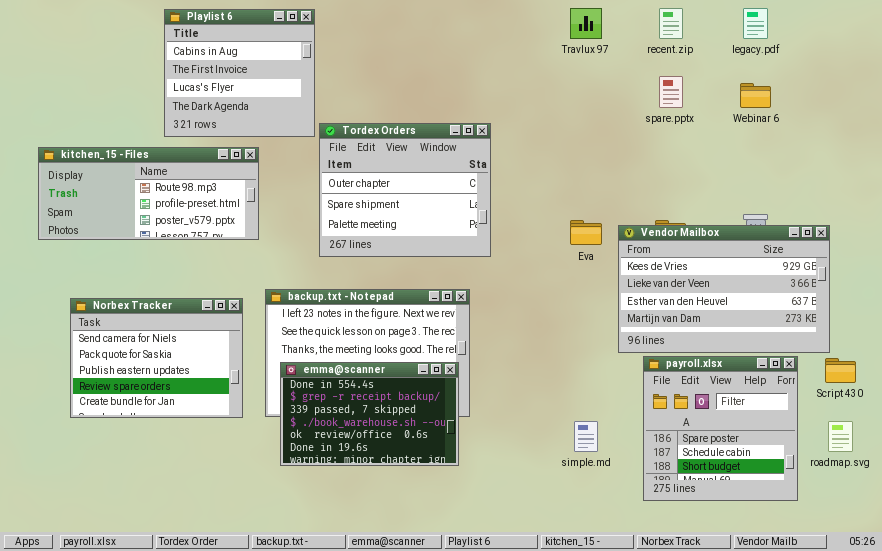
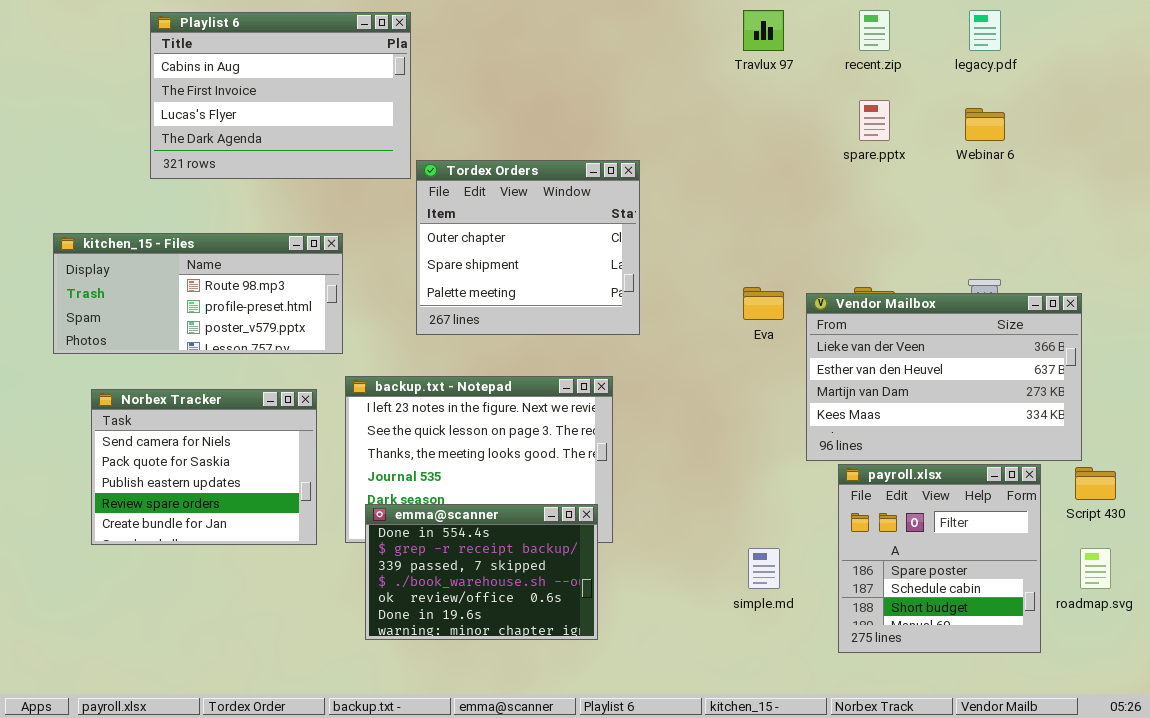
Playlist 6: [164,9,315,137] -> [150,12,411,179], resized
kitchen_15 - Files: [38,147,259,240] -> [53,233,343,354], moved
Vendor Mailbox: [618,225,830,353] -> [806,293,1082,461], scrolled down 1 row
emma@scanner: [280,362,459,466] -> [365,504,598,640], moved

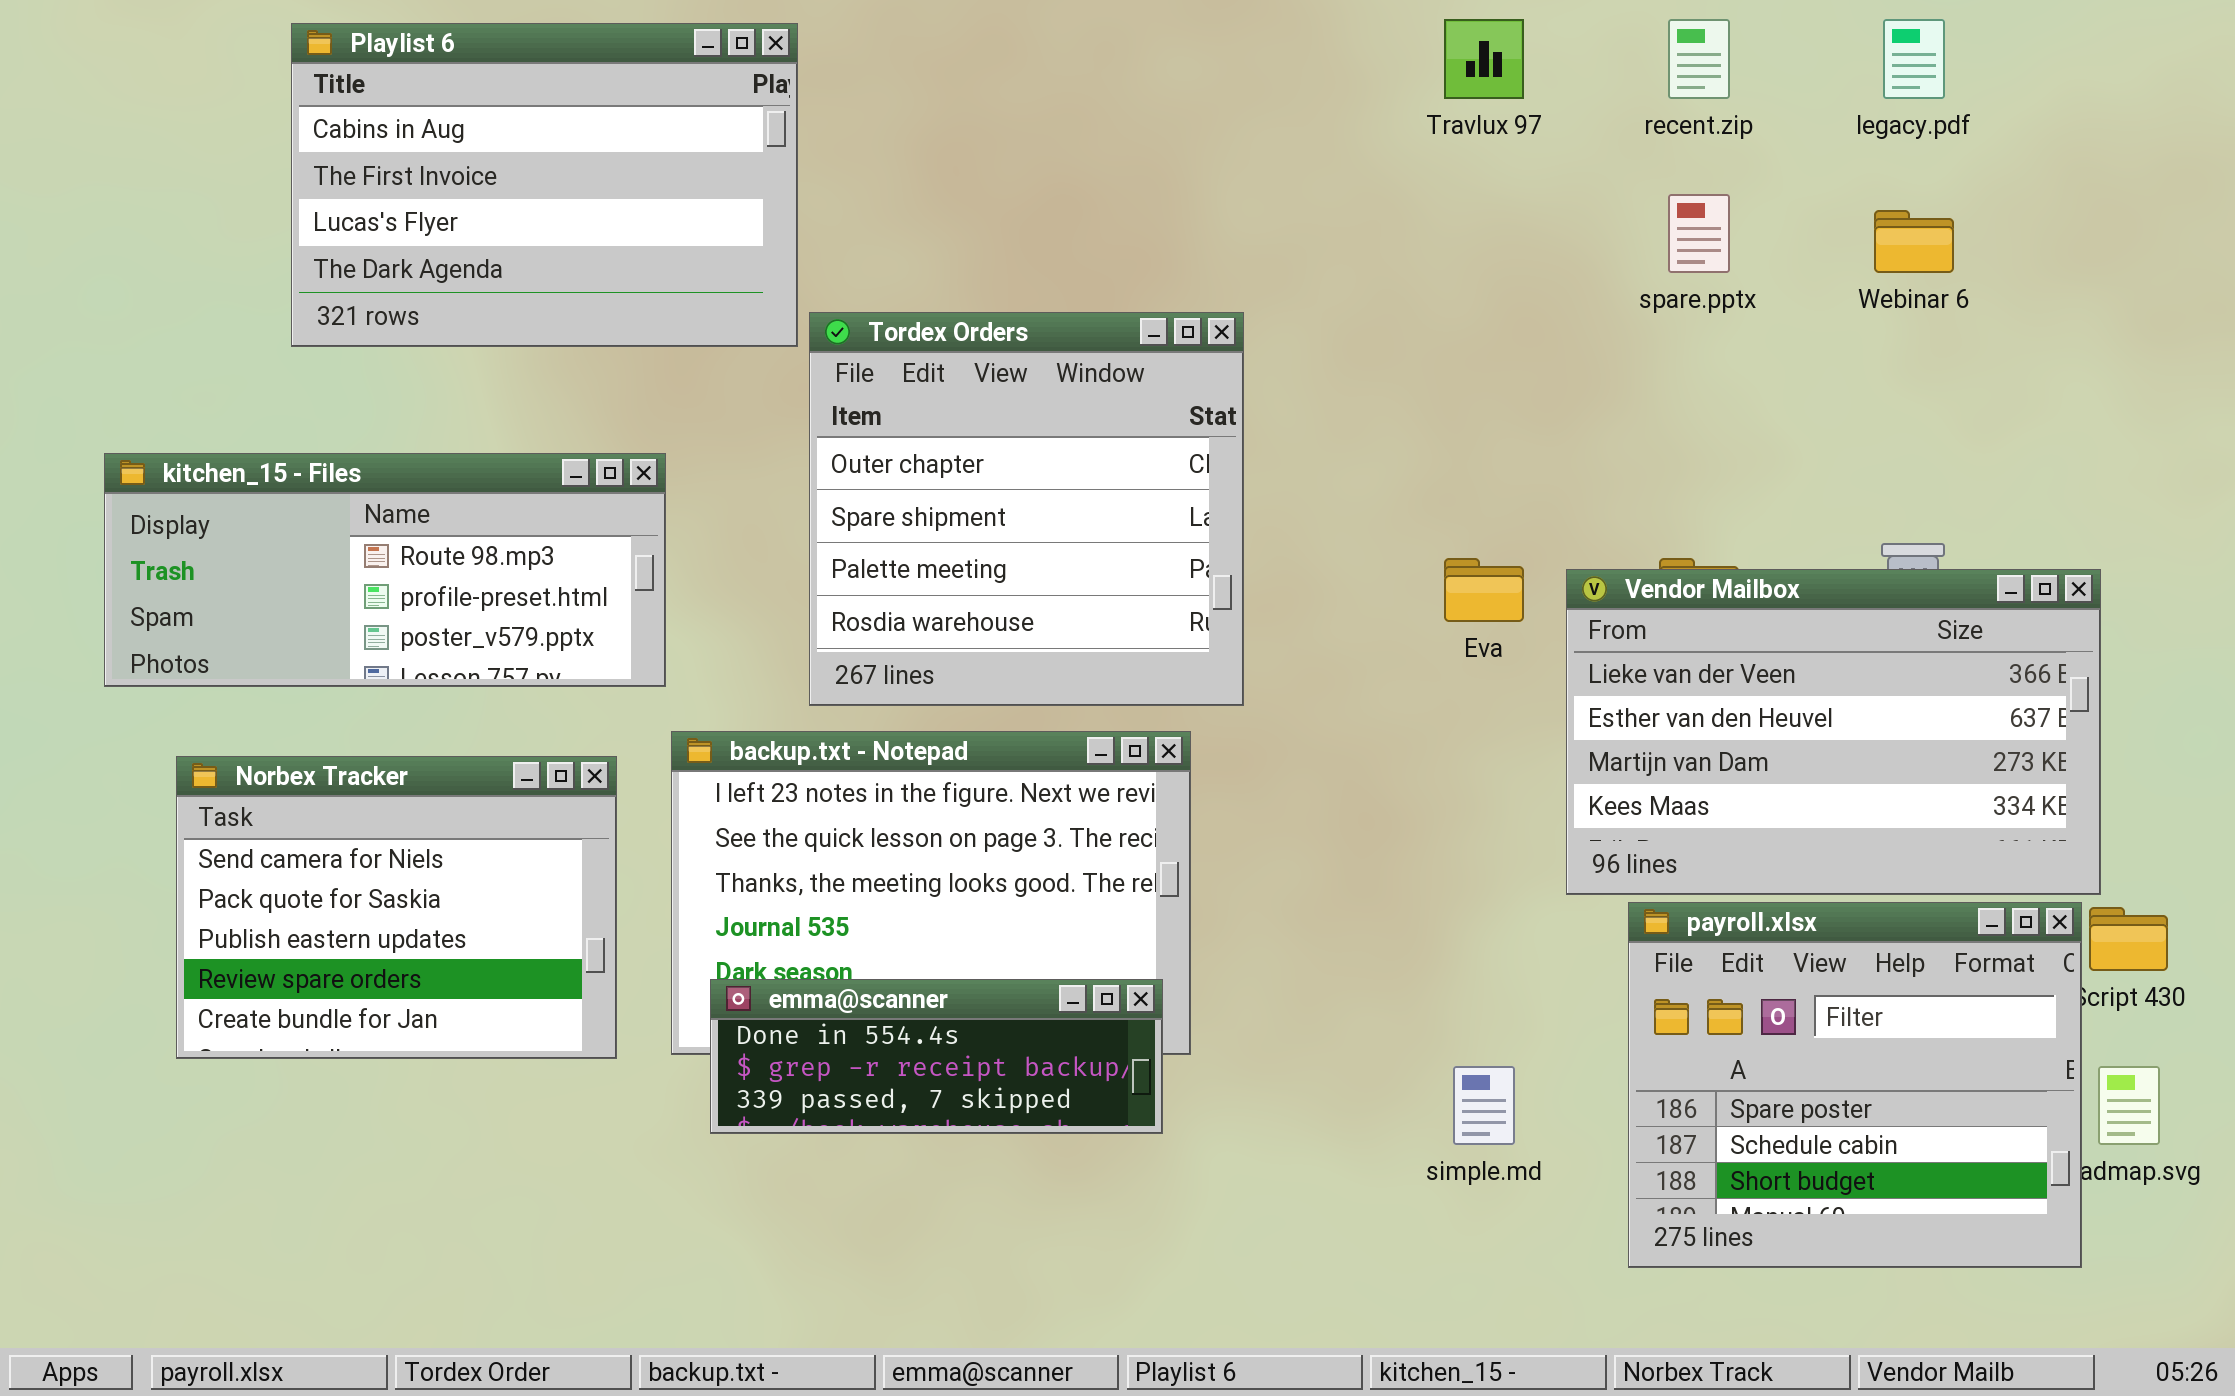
Tordex Orders: [416,160,640,335] -> [809,312,1244,706], resized
payroll.xlsx: [838,464,1041,653] -> [1628,902,2082,1268], resized
emma@scanner: [365,504,598,640] -> [710,979,1163,1134], resized

